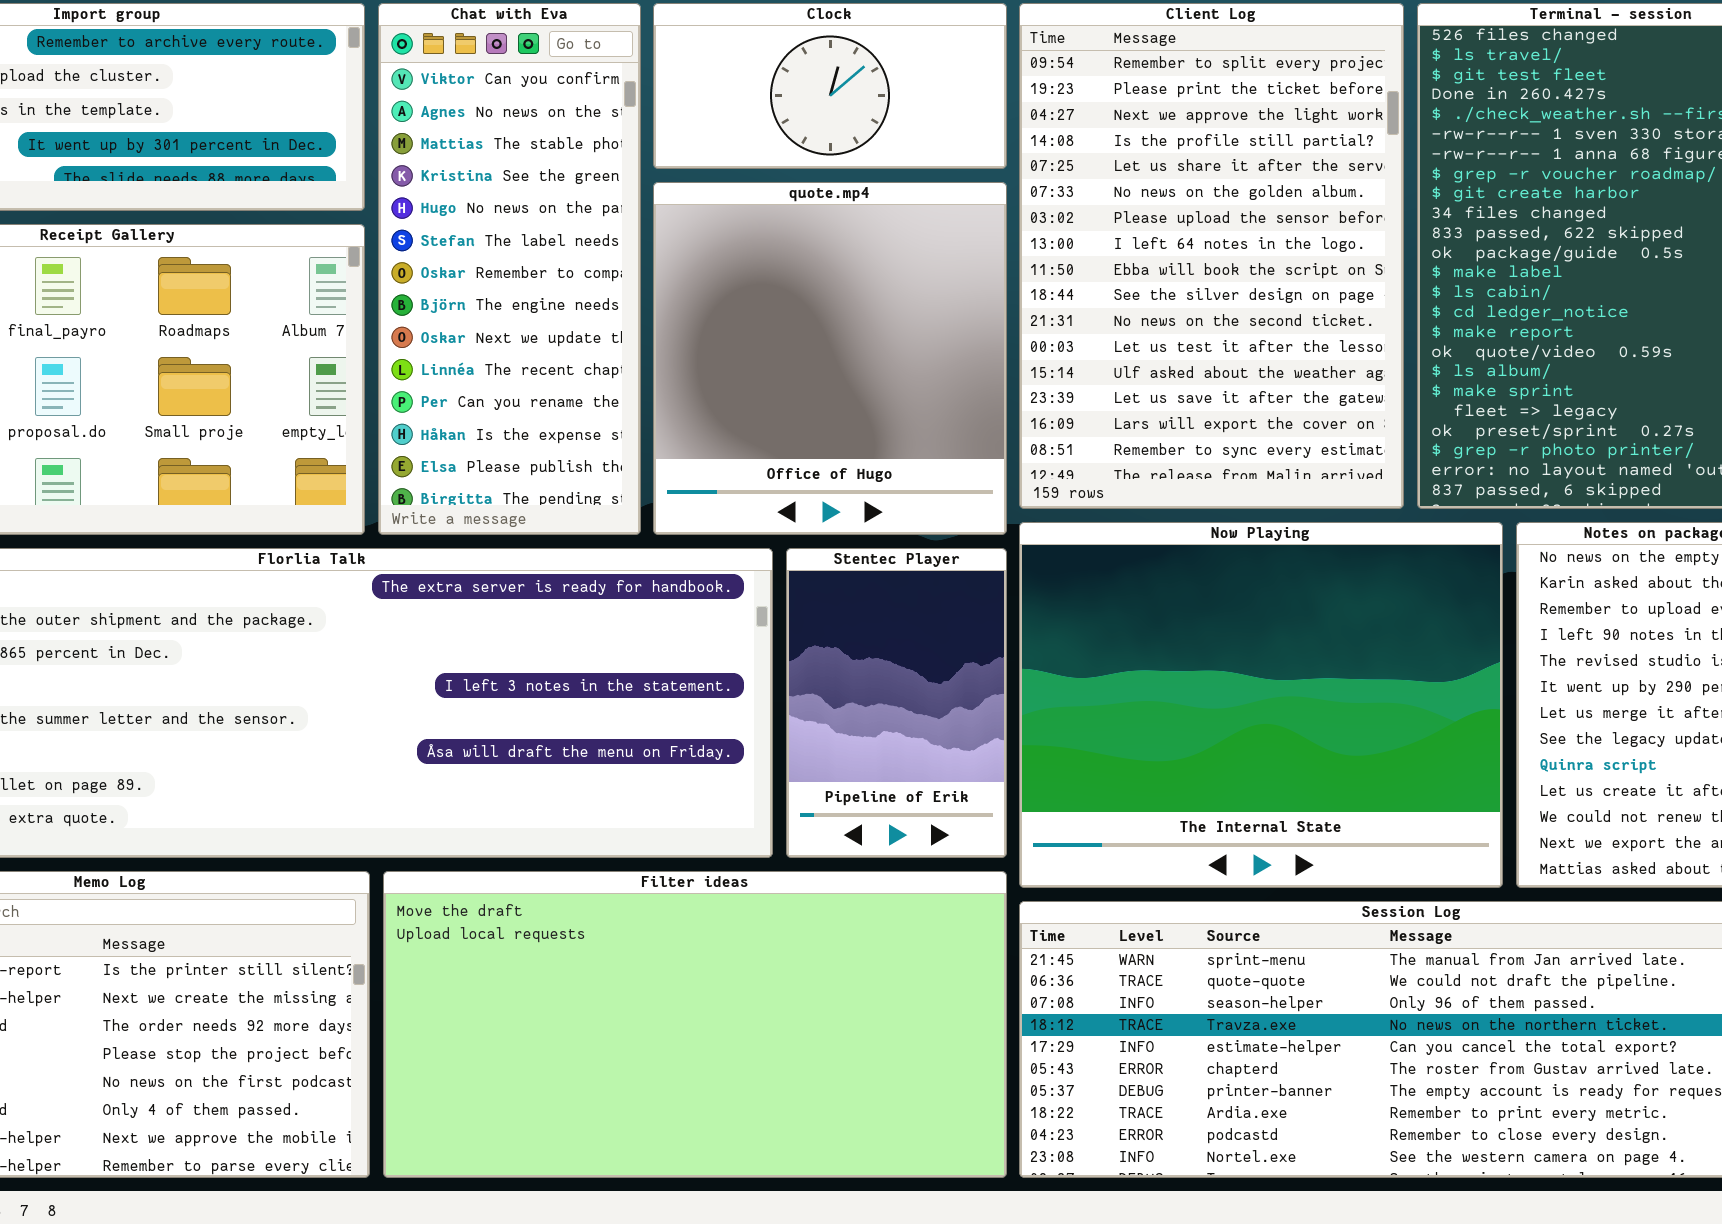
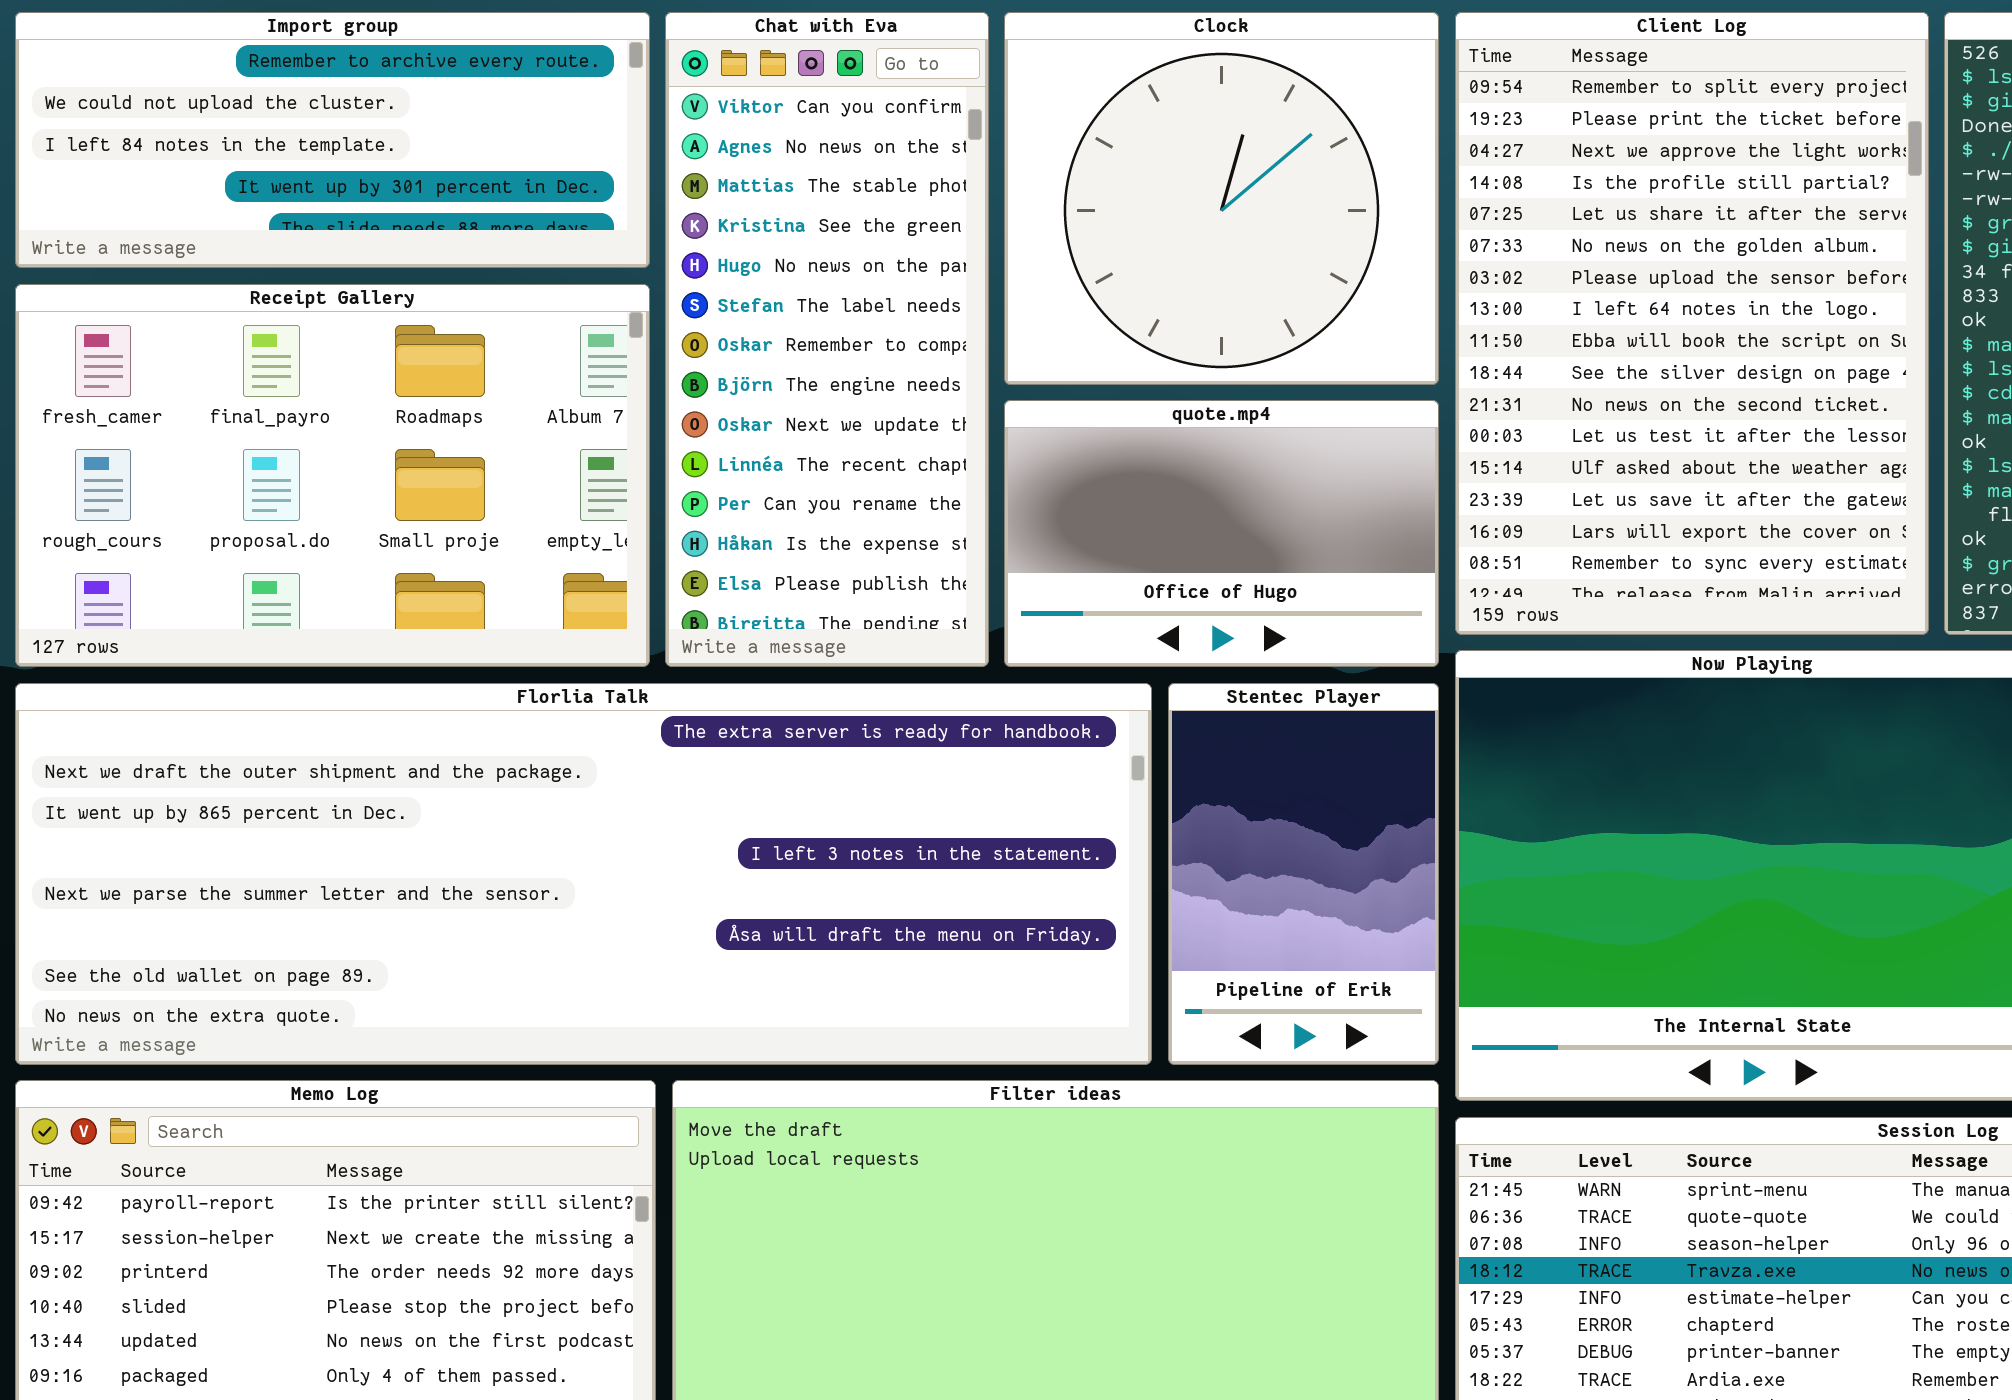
Clock: [653,3,1007,169] -> [1004,12,1439,385], resized
quote.mp4: [653,182,1007,535] -> [1004,400,1439,667], resized

